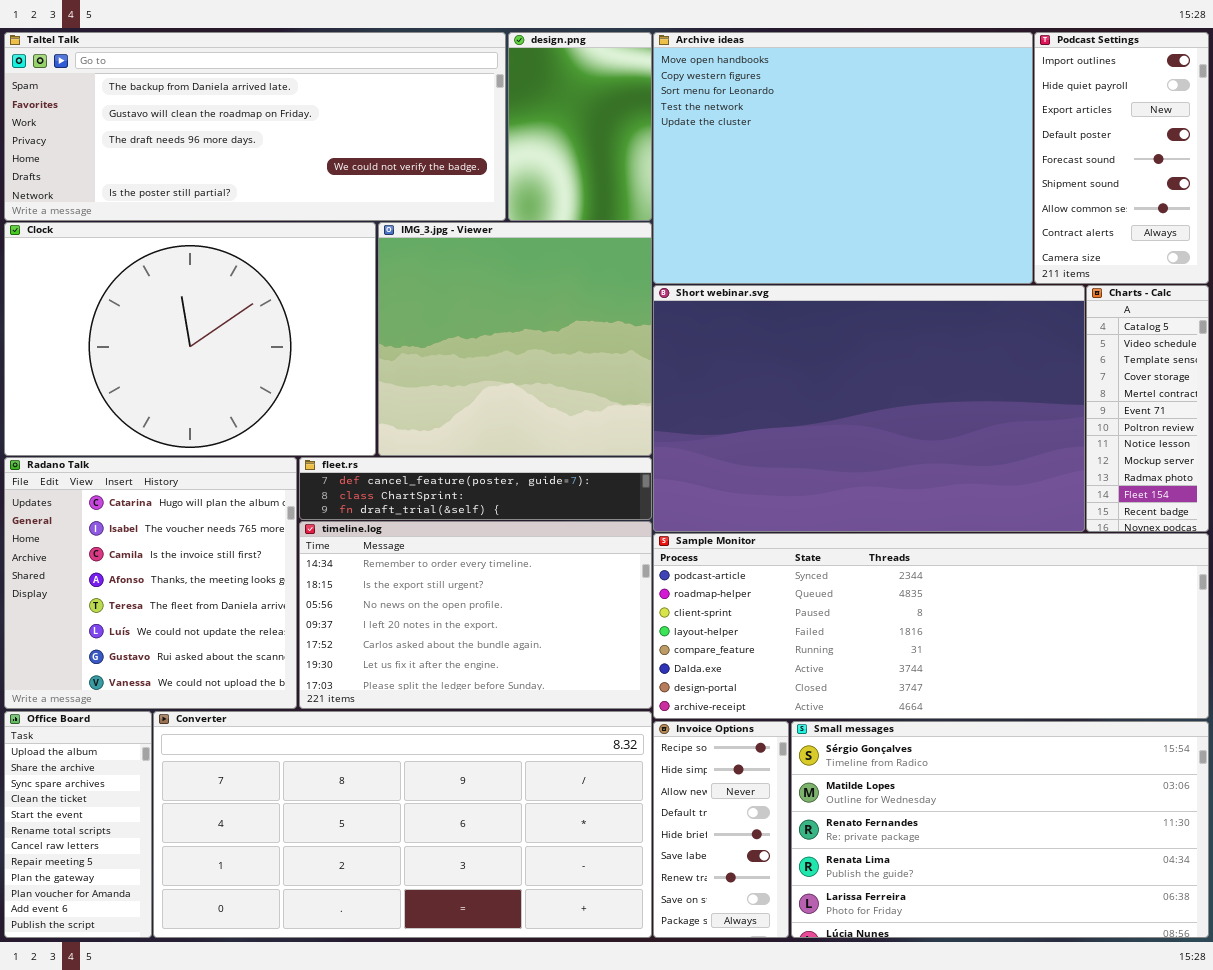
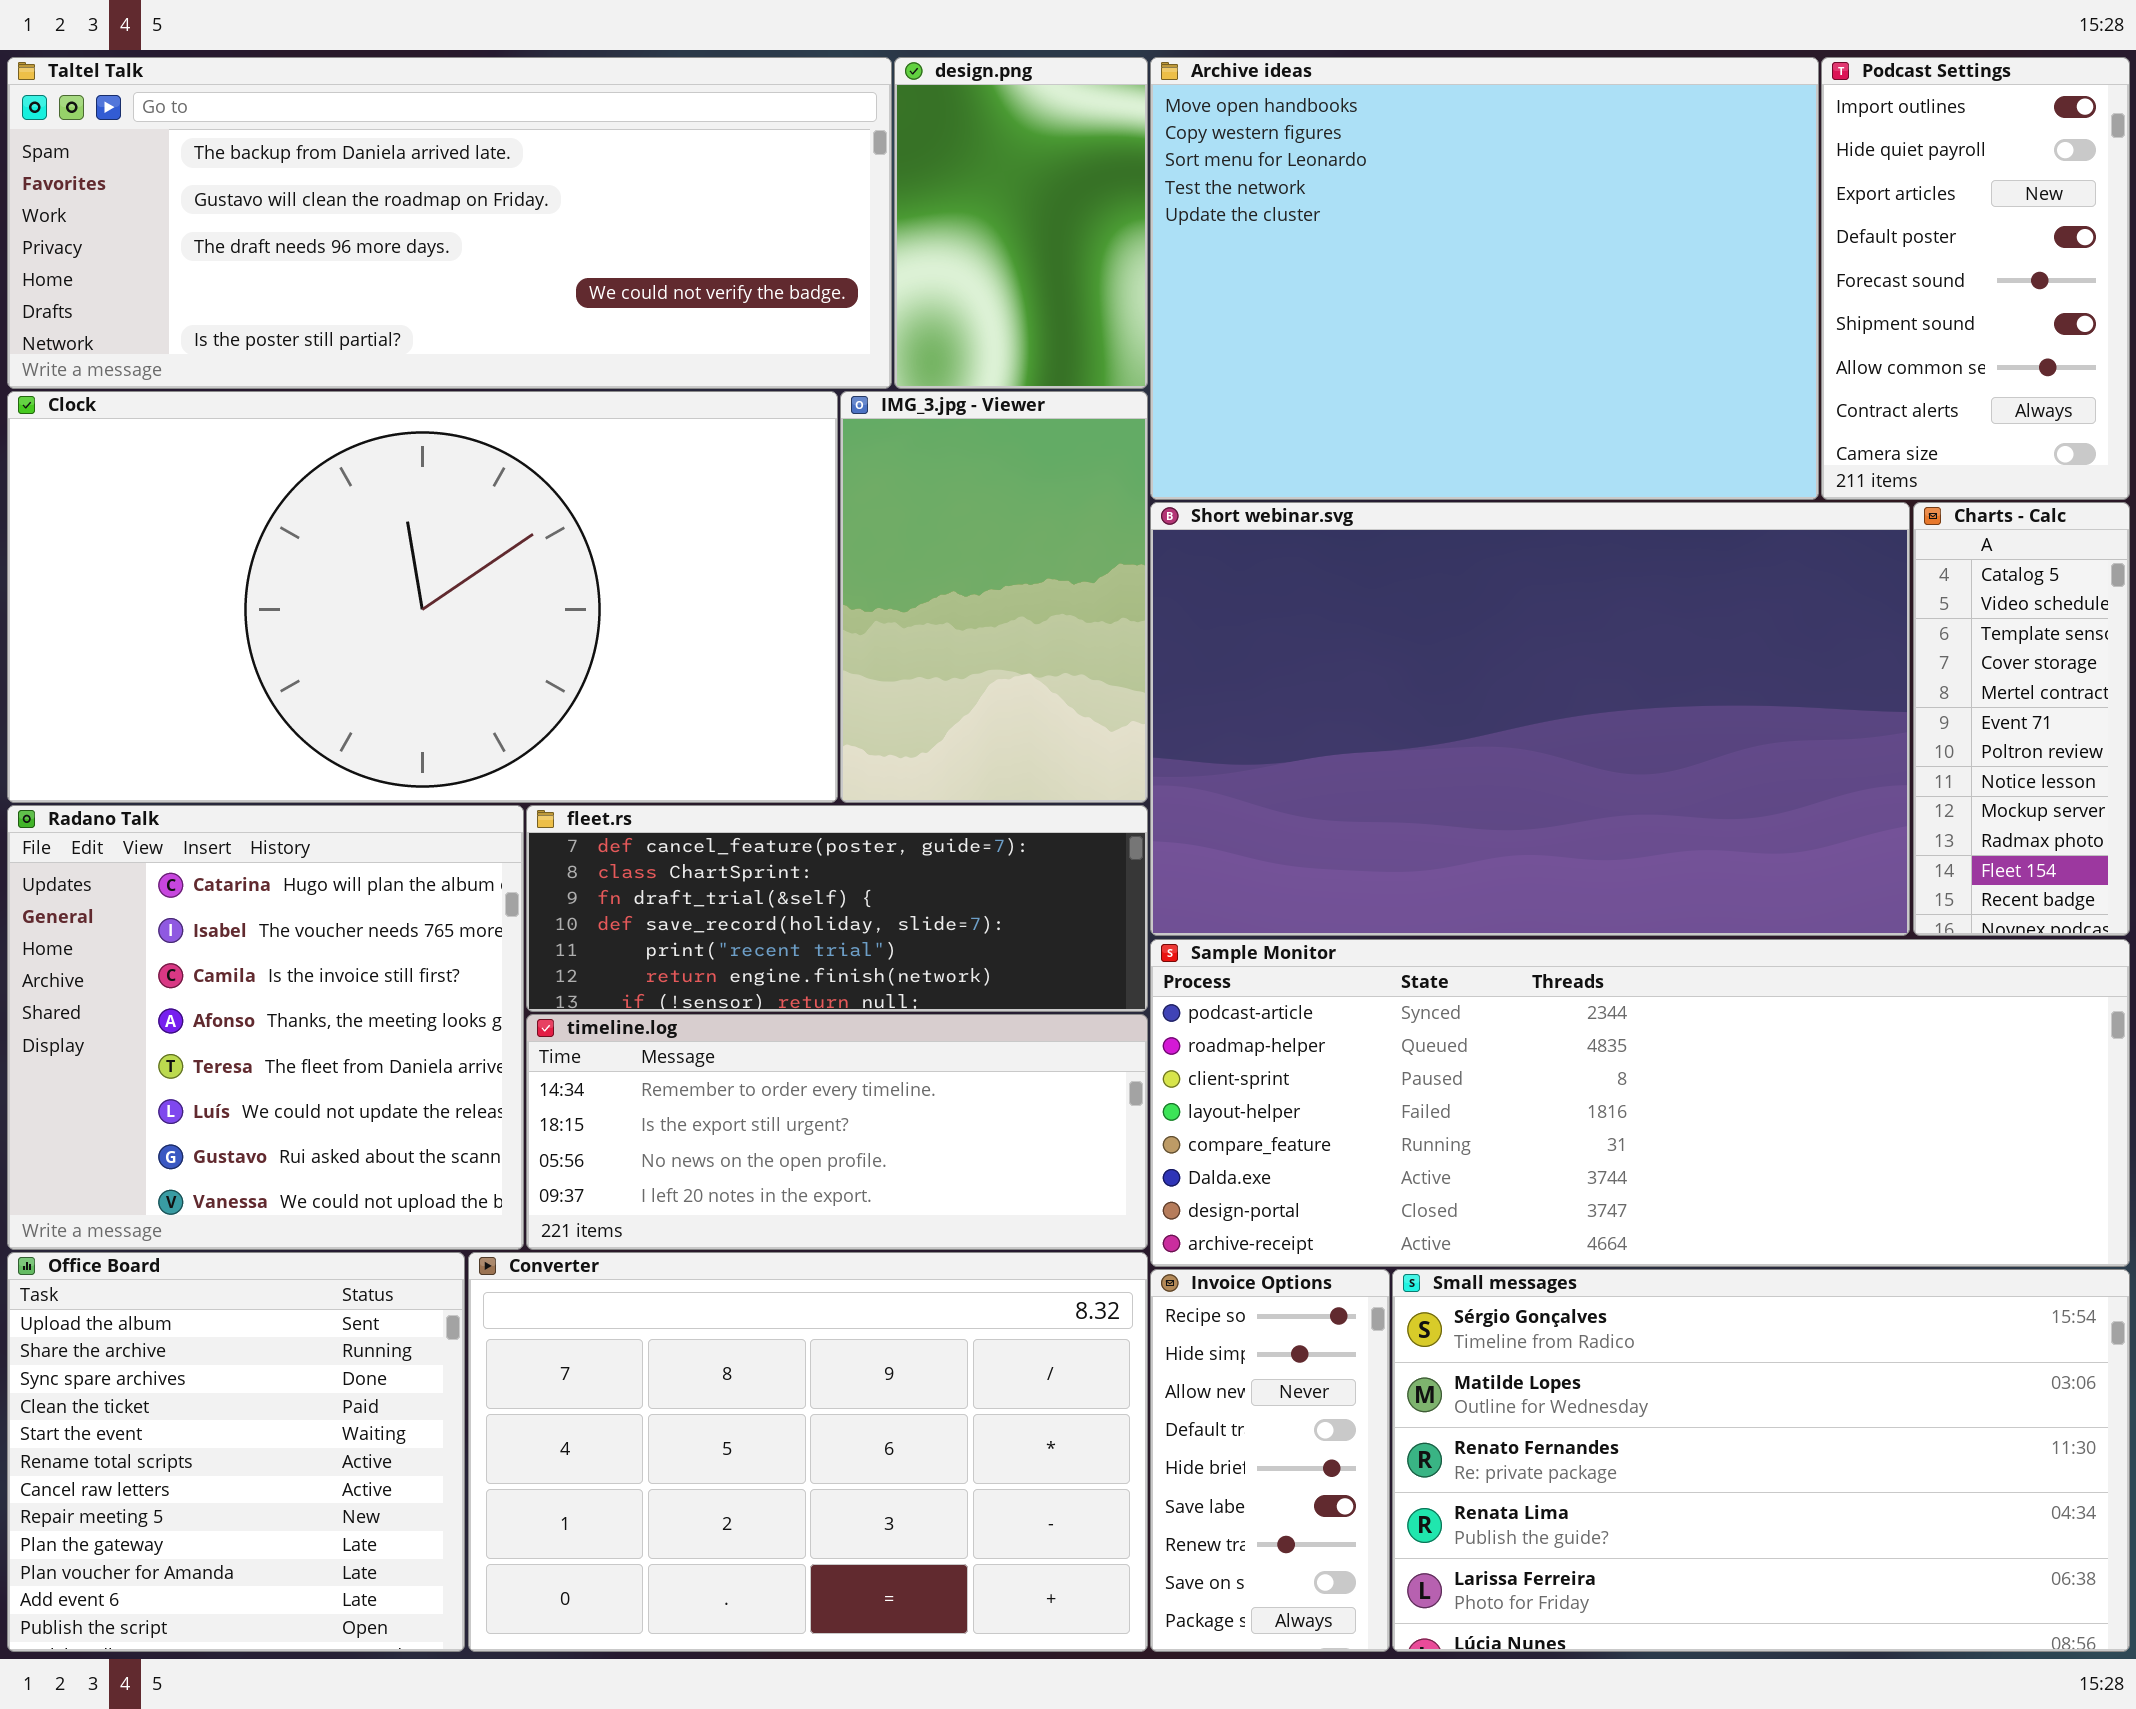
Clock: [4,222,376,456] -> [7,391,838,803], resized
IMG_3.jpg - Viewer: [378,222,652,456] -> [840,391,1148,803], resized
fleet.rs: [299,457,652,520] -> [526,805,1148,1012], resized
timeline.log: [299,521,652,709] -> [526,1014,1148,1250], resized
Office Board: [4,711,152,938] -> [7,1252,465,1652], resized
Converter: [153,711,652,938] -> [468,1252,1148,1652], resized

